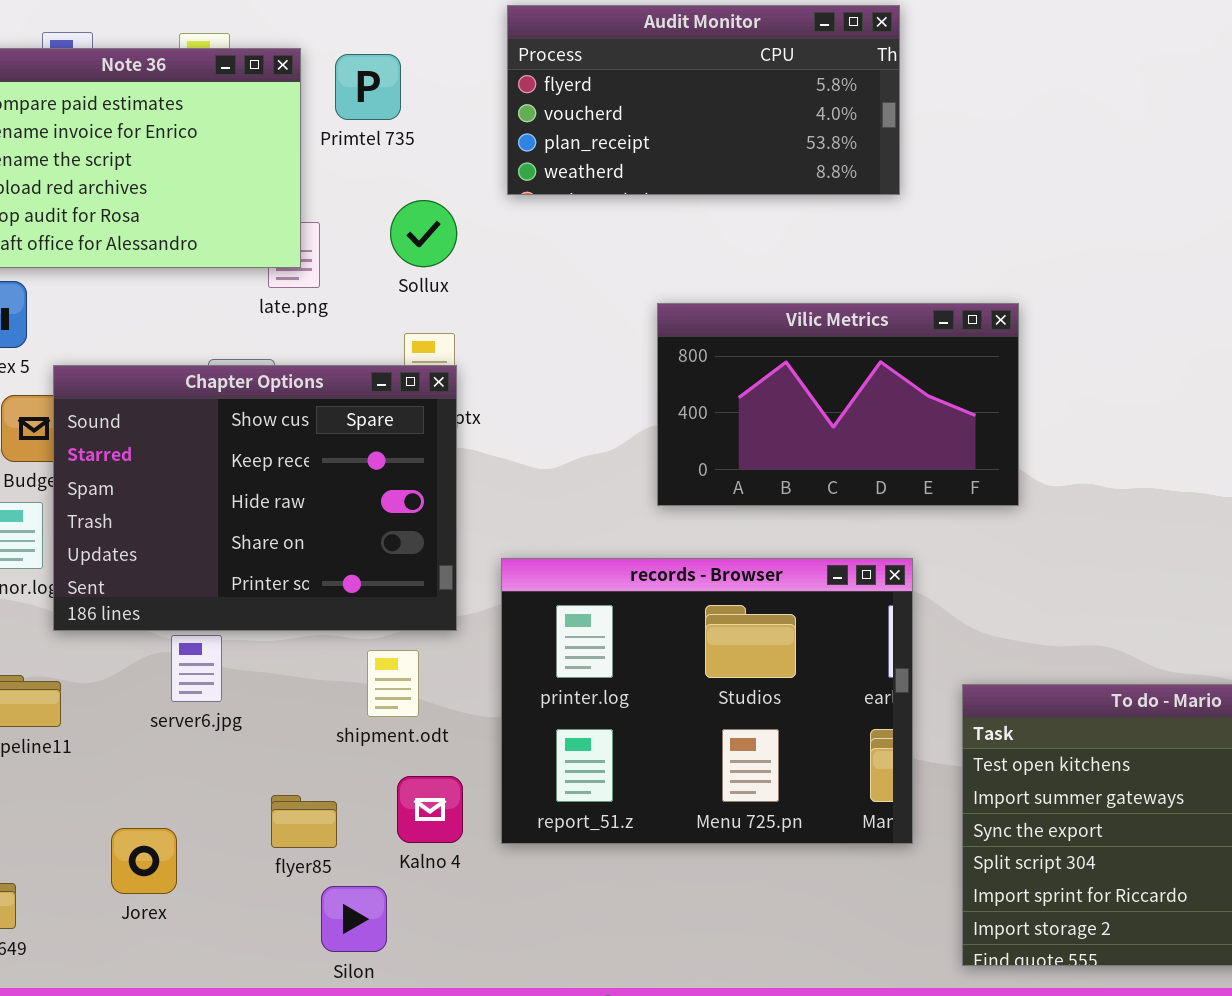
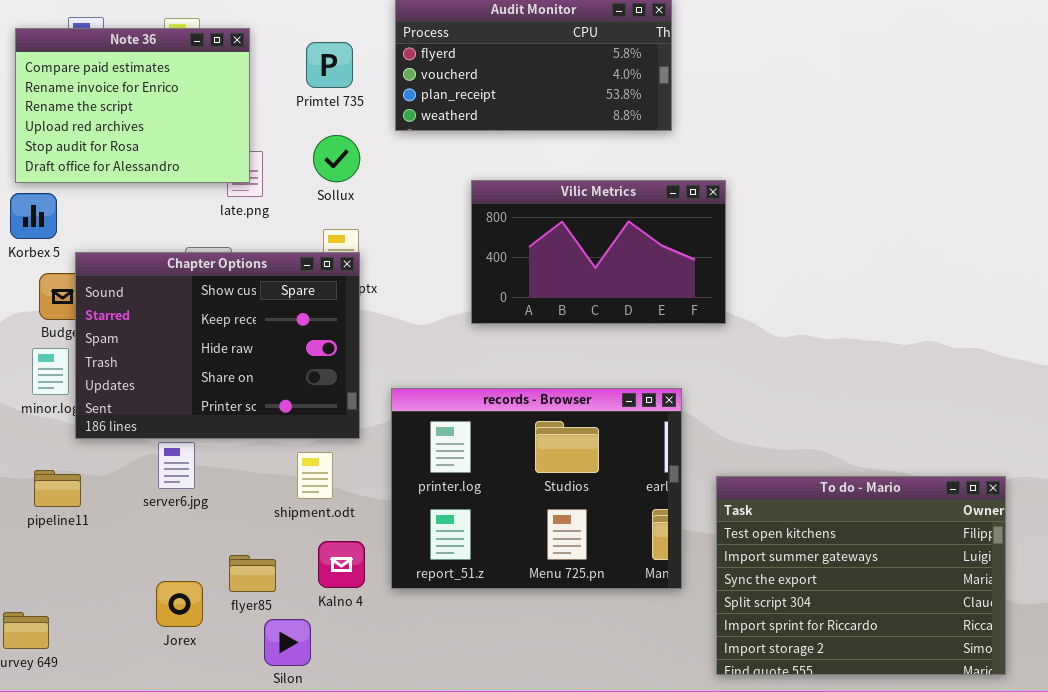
Primtel 735: [335,54,401,120] -> [306,42,353,88], moved
Vilic Metrics: [657,303,1019,506] -> [471,180,726,324], moved
Jorex: [111,828,177,894] -> [156,581,203,627], moved

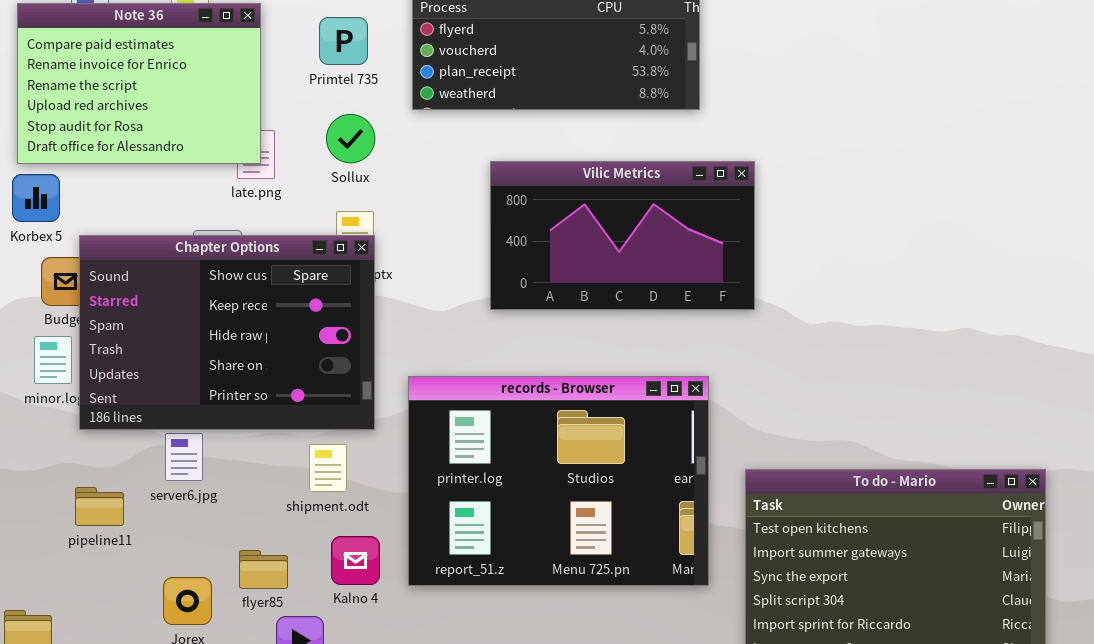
pipeline11: [34,470,81,507] -> [75,487,124,526], moved

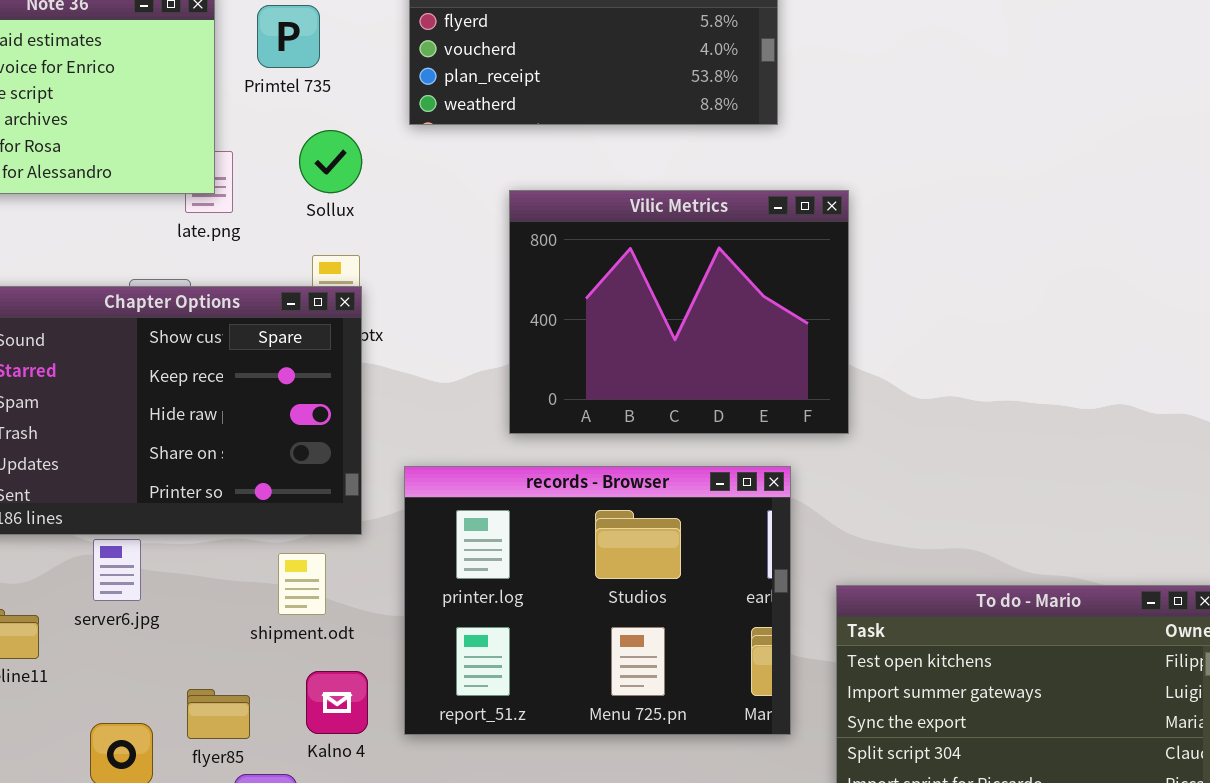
Primtel 735: [319,17,368,65] -> [257,5,320,68], moved
Vilic Metrics: [490,161,755,310] -> [509,190,849,434], resized

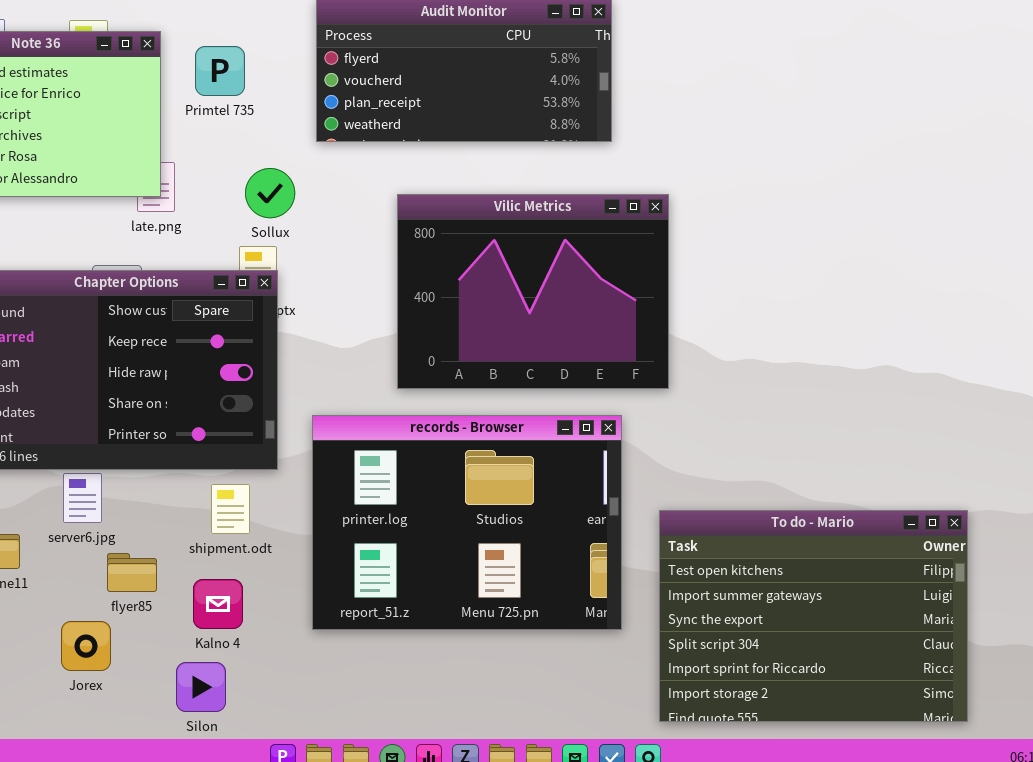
Sollux: [299,130,362,193] -> [245,168,295,218], moved
Kalno 4: [306,671,368,734] -> [193,579,243,629], moved
flyer85: [187,689,250,739] -> [107,553,157,592], moved

